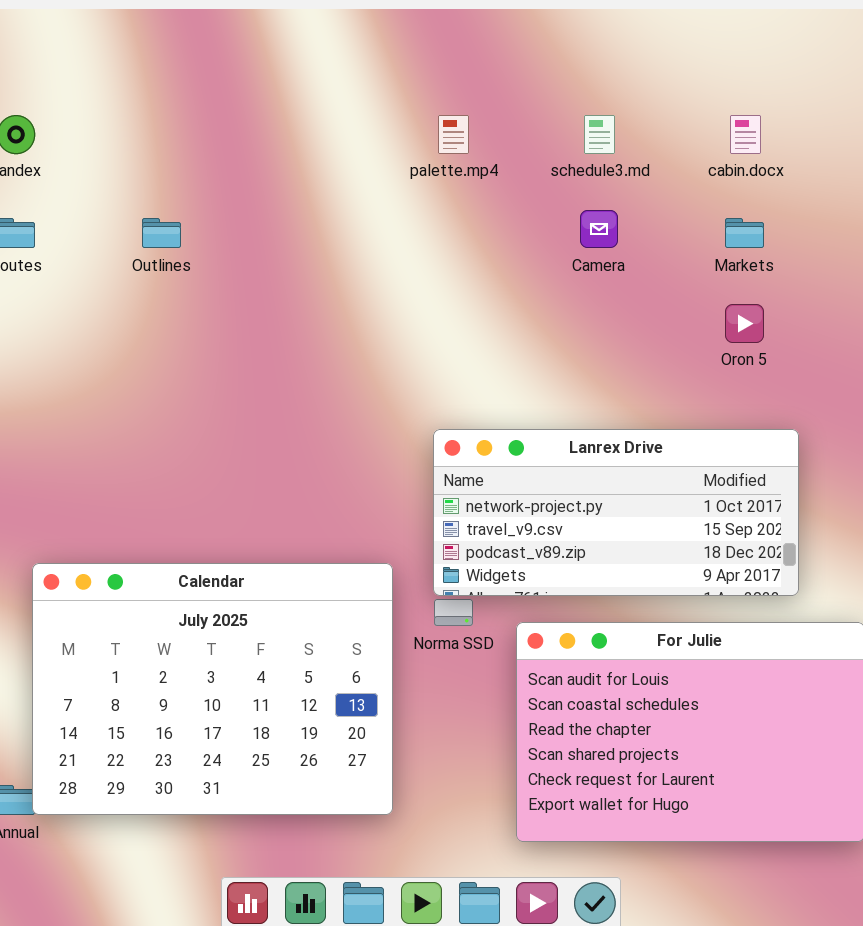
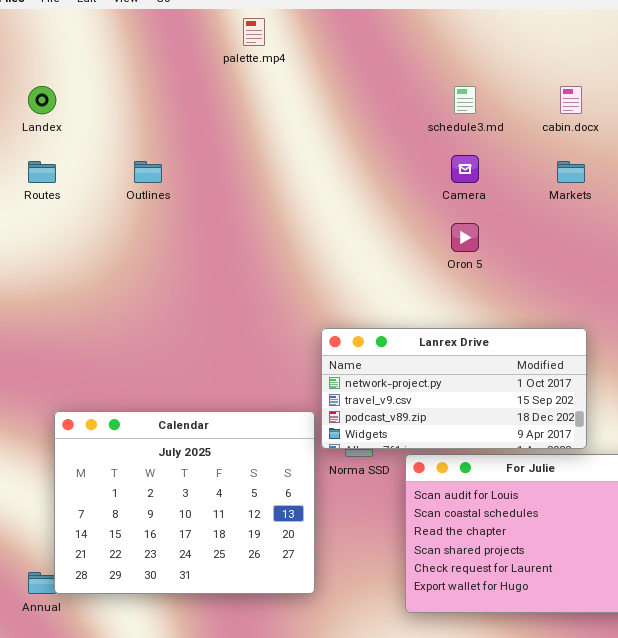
palette.mp4: [438,115,469,154] -> [243,18,265,46], moved
Oron 5: [725,304,764,343] -> [451,223,479,252], moved
Lanrex Drive: [433,429,799,596] -> [321,328,587,449], moved

